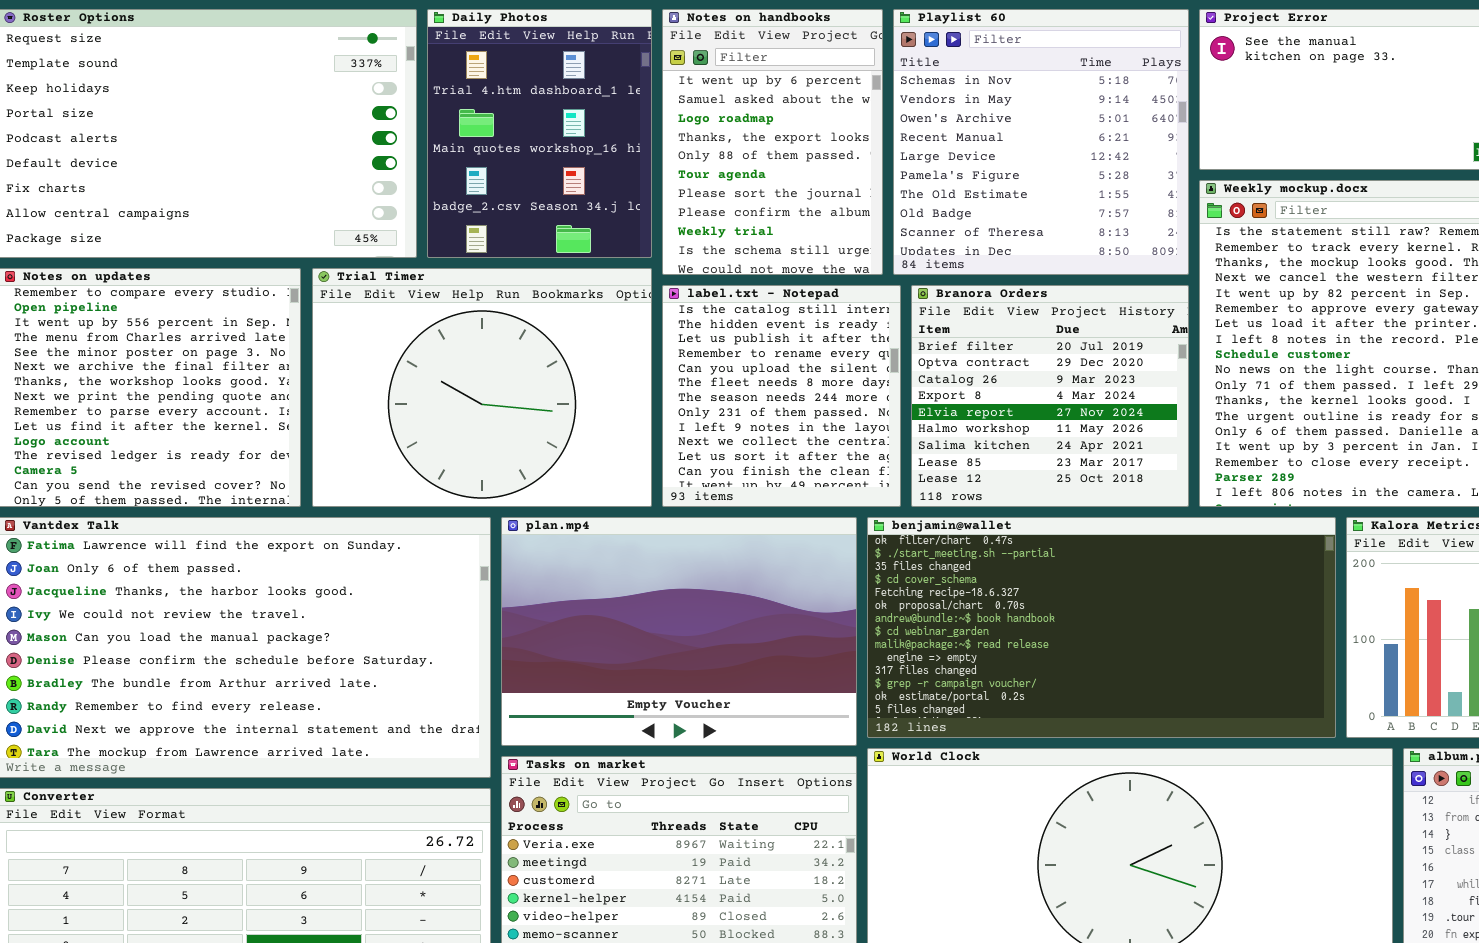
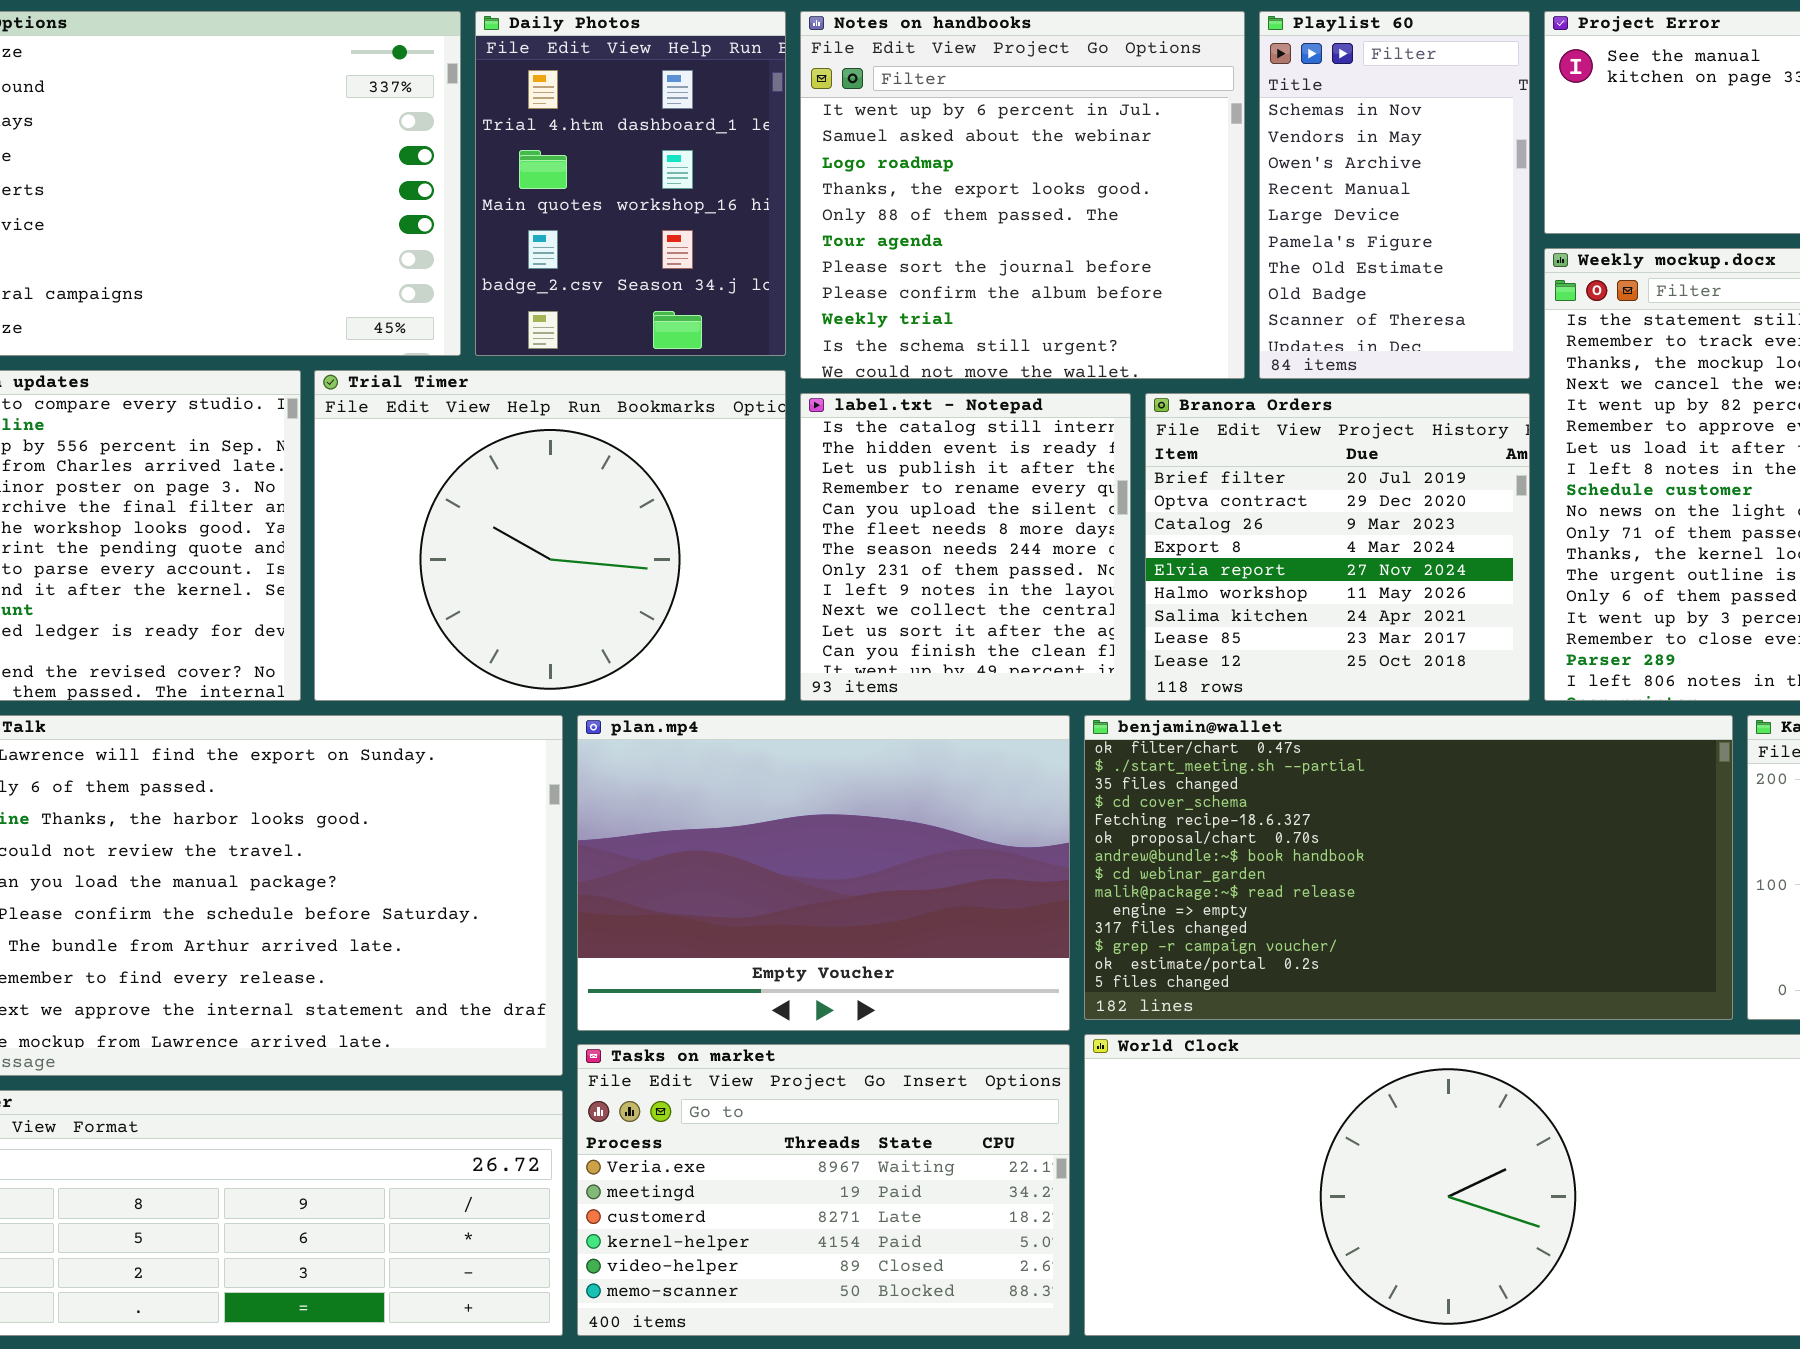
Notes on handbooks: [662,9,883,275] -> [800,11,1245,379], resized
Playlist 60: [893,9,1189,275] -> [1259,11,1530,379], resized

